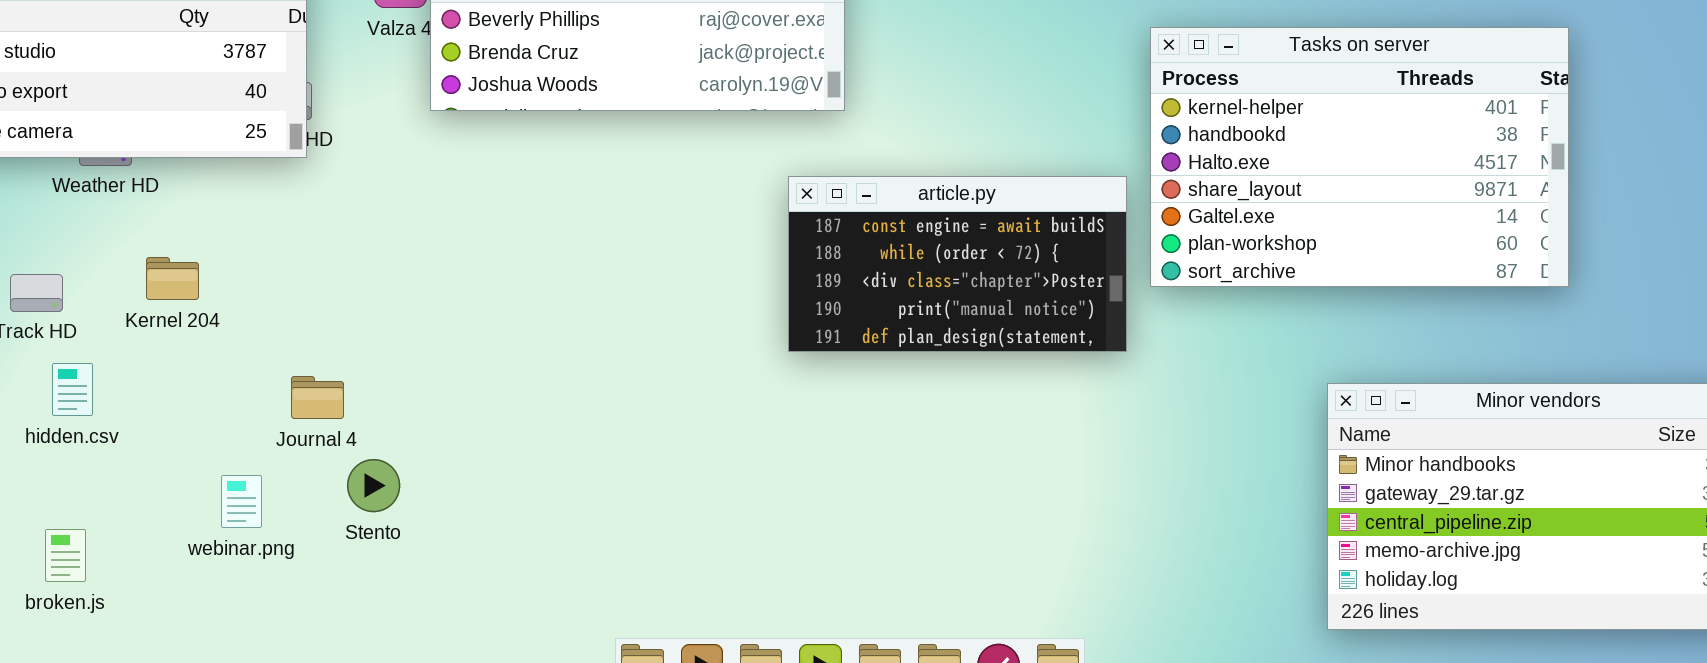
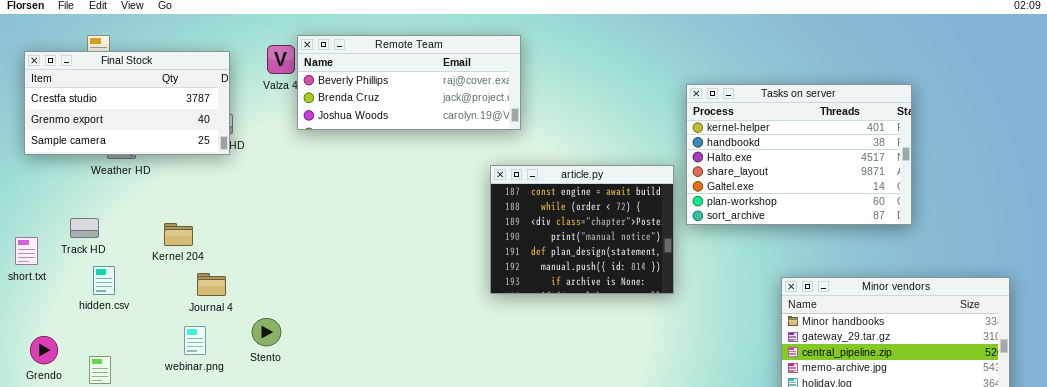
article.py: [788,176,1127,352] -> [490,165,674,294], resized
Kernel 204: [146,257,199,300] -> [164,223,193,246], moved
Journal 4: [291,376,344,419] -> [197,273,226,296], moved

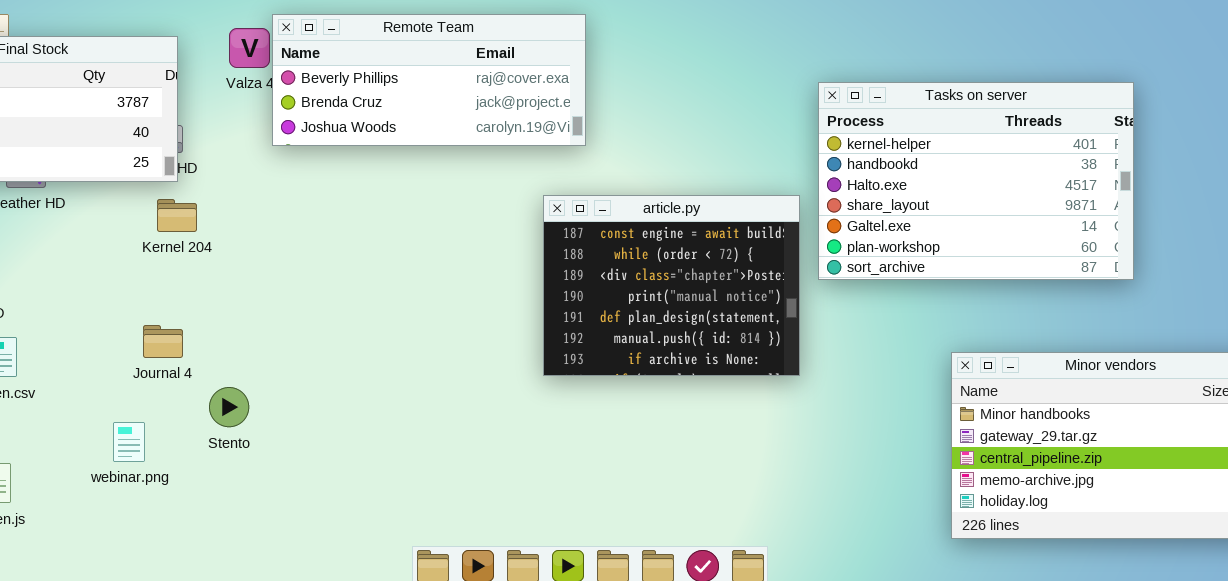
Kernel 204: [164,223,193,246] -> [157,199,197,232], moved
Journal 4: [197,273,226,296] -> [143,325,183,358], moved
Stento: [252,318,281,346] -> [209,387,249,427], moved

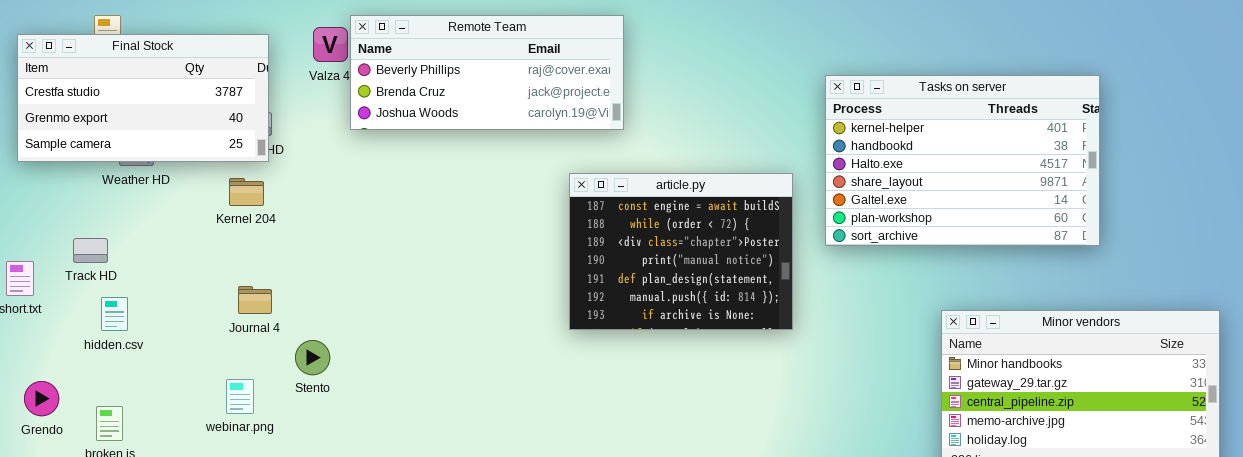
article.py: [543,195,800,376] -> [569,173,793,330], moved
Kernel 204: [157,199,197,232] -> [229,178,264,206], moved
webinar.png: [113,422,145,462] -> [226,379,254,414], moved

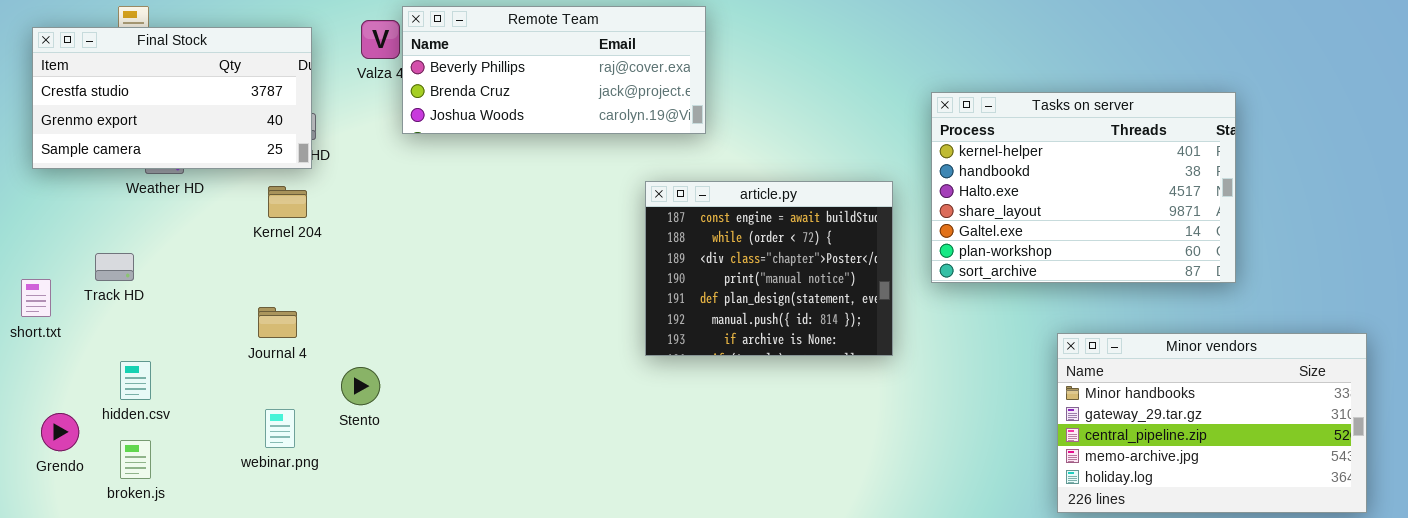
Tasks on server: [825,75,1100,246] -> [931,92,1236,283], moved
Journal 4: [238,286,272,314] -> [258,307,297,338], moved
hidden.csv: [101,297,128,331] -> [120,361,151,400], moved

